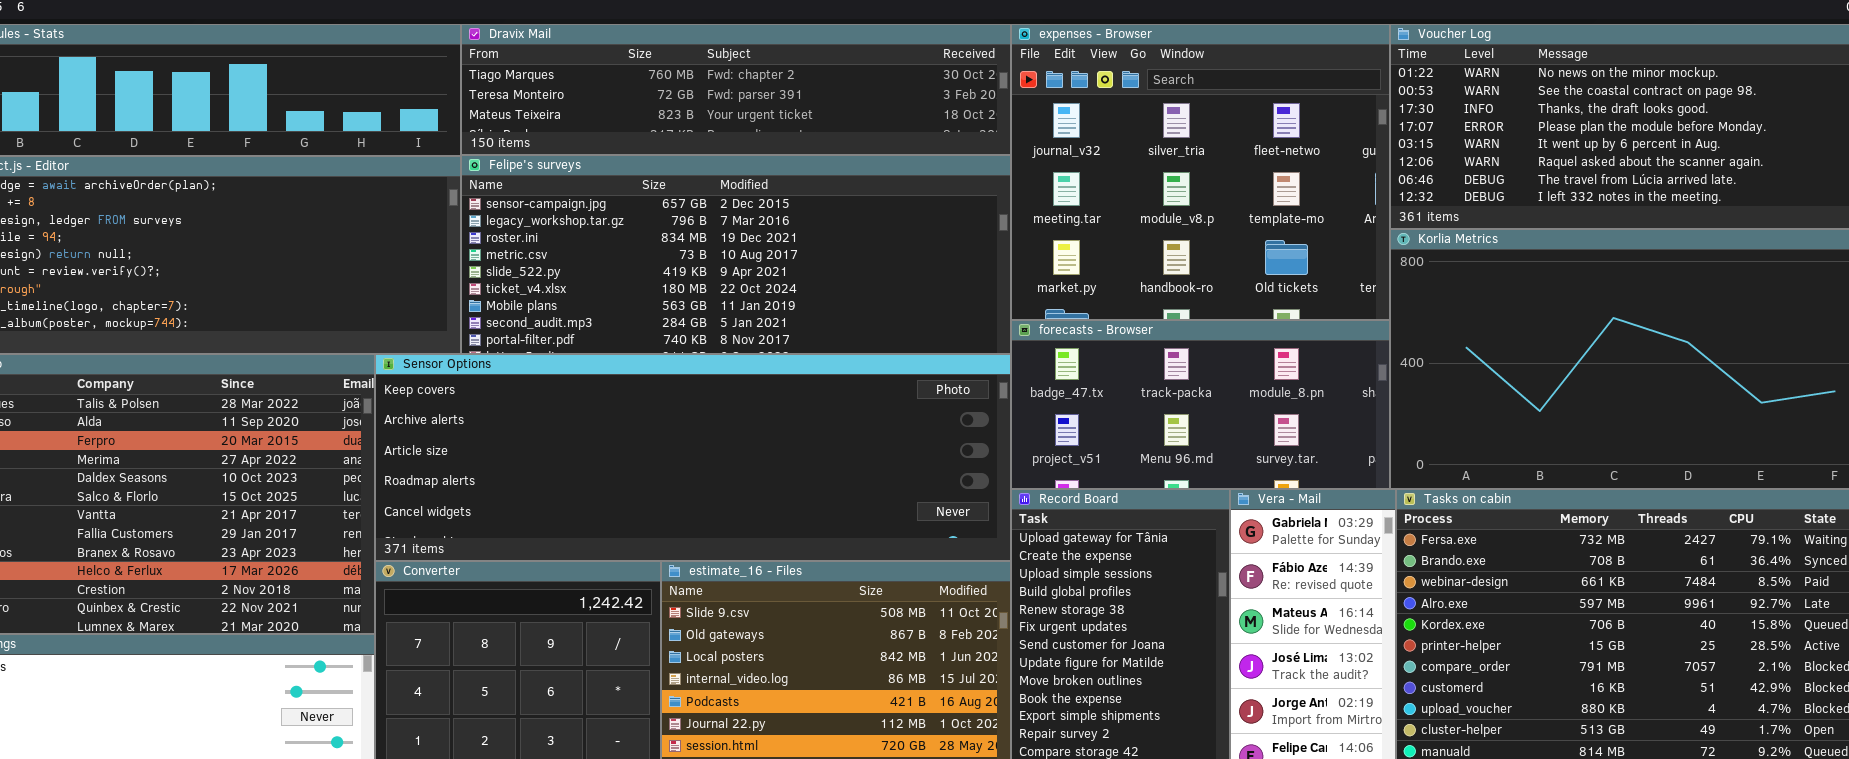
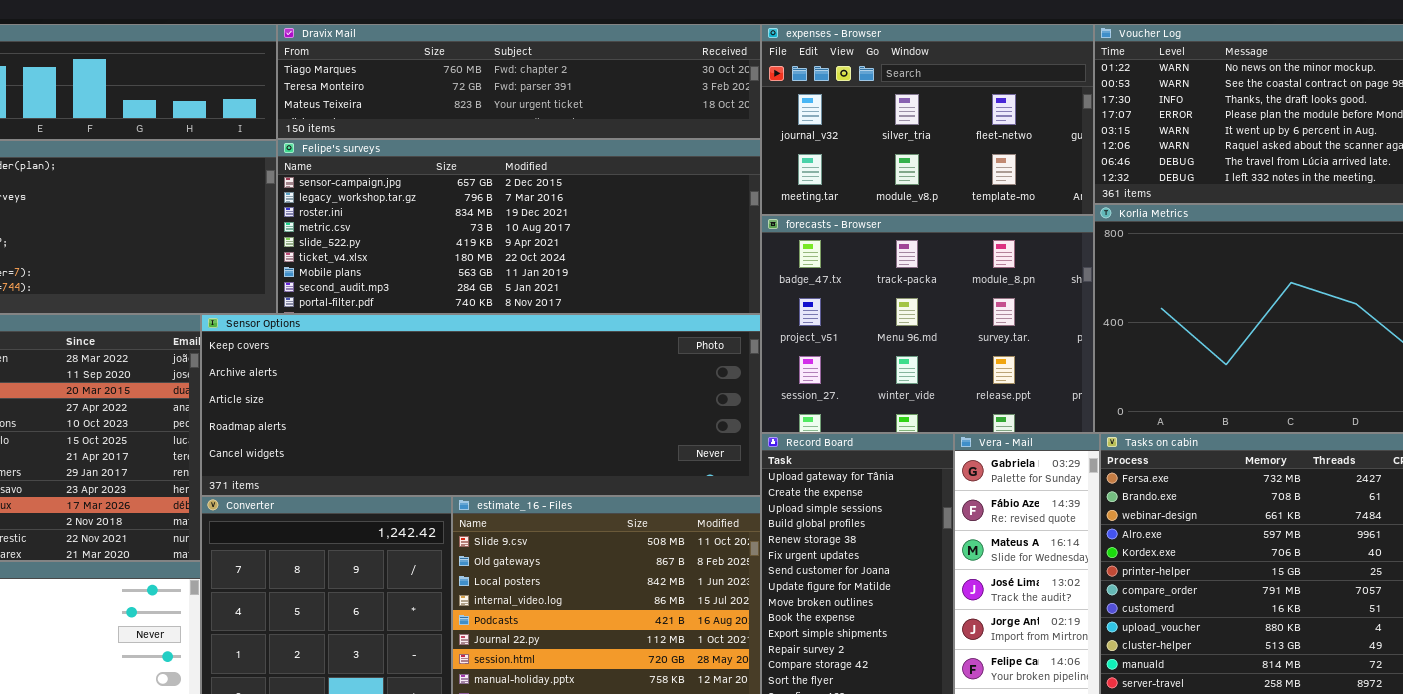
expenses - Browser: [1011,24,1390,320] -> [761,24,1094,215], resized
forecasts - Browser: [1011,320,1390,489] -> [761,215,1094,433], resized

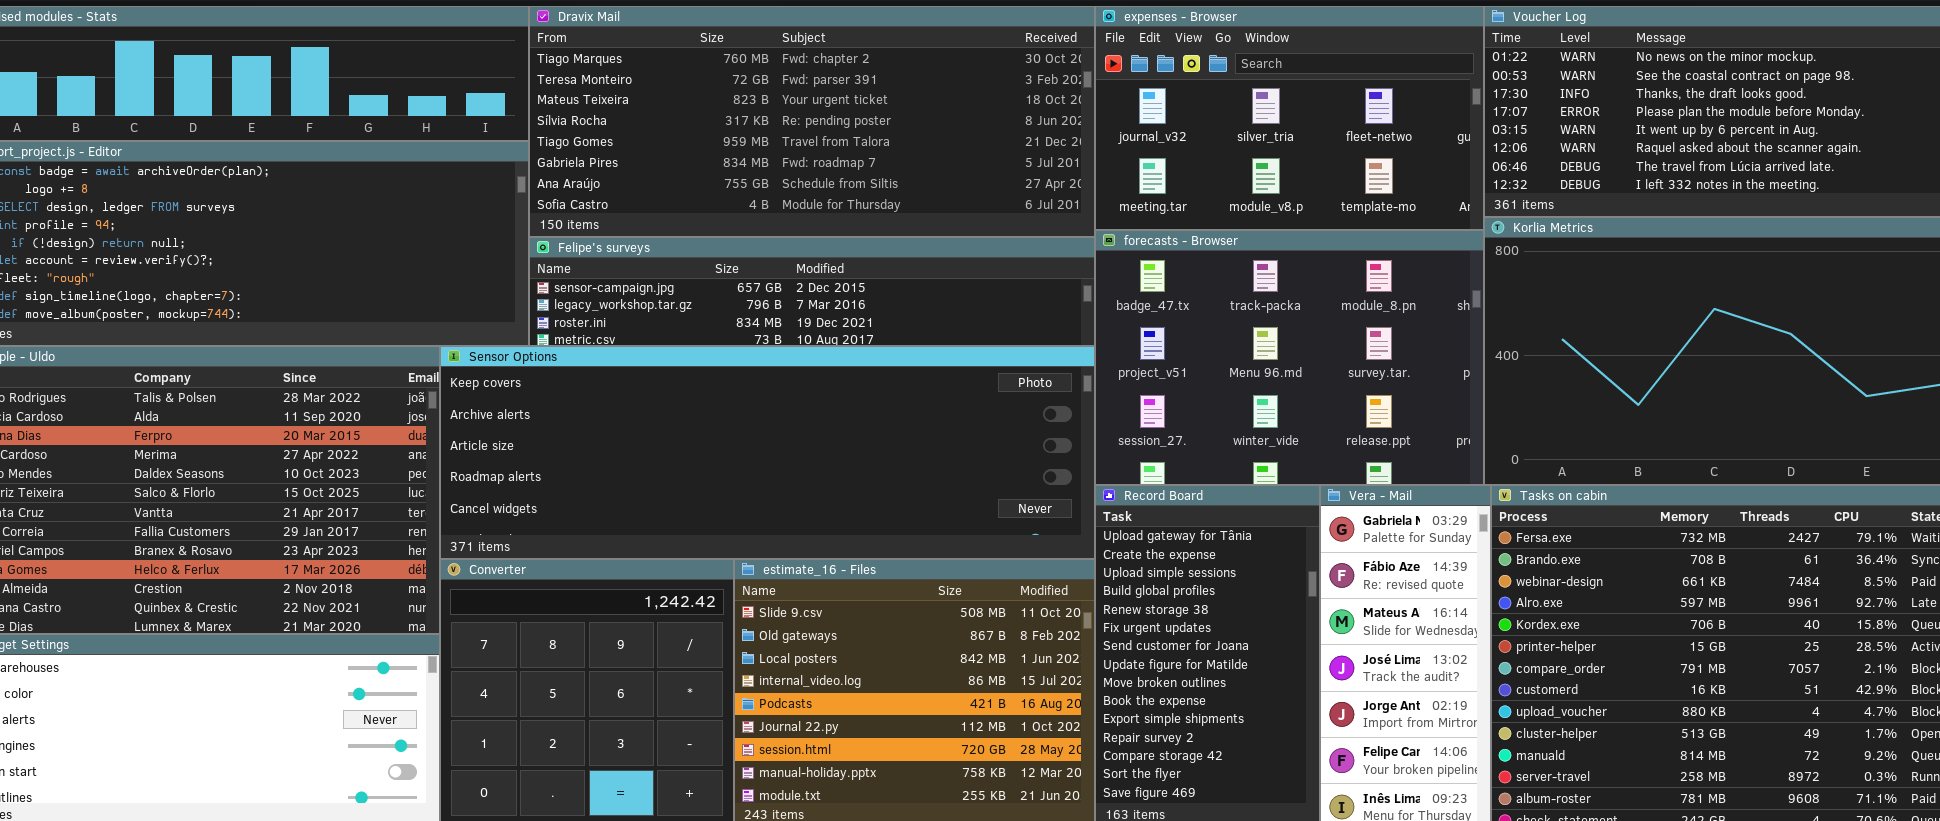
Dravix Mail: [277,24,761,139] -> [529,6,1095,237], resized
Felipe's surveys: [277,139,761,314] -> [529,237,1095,346], resized

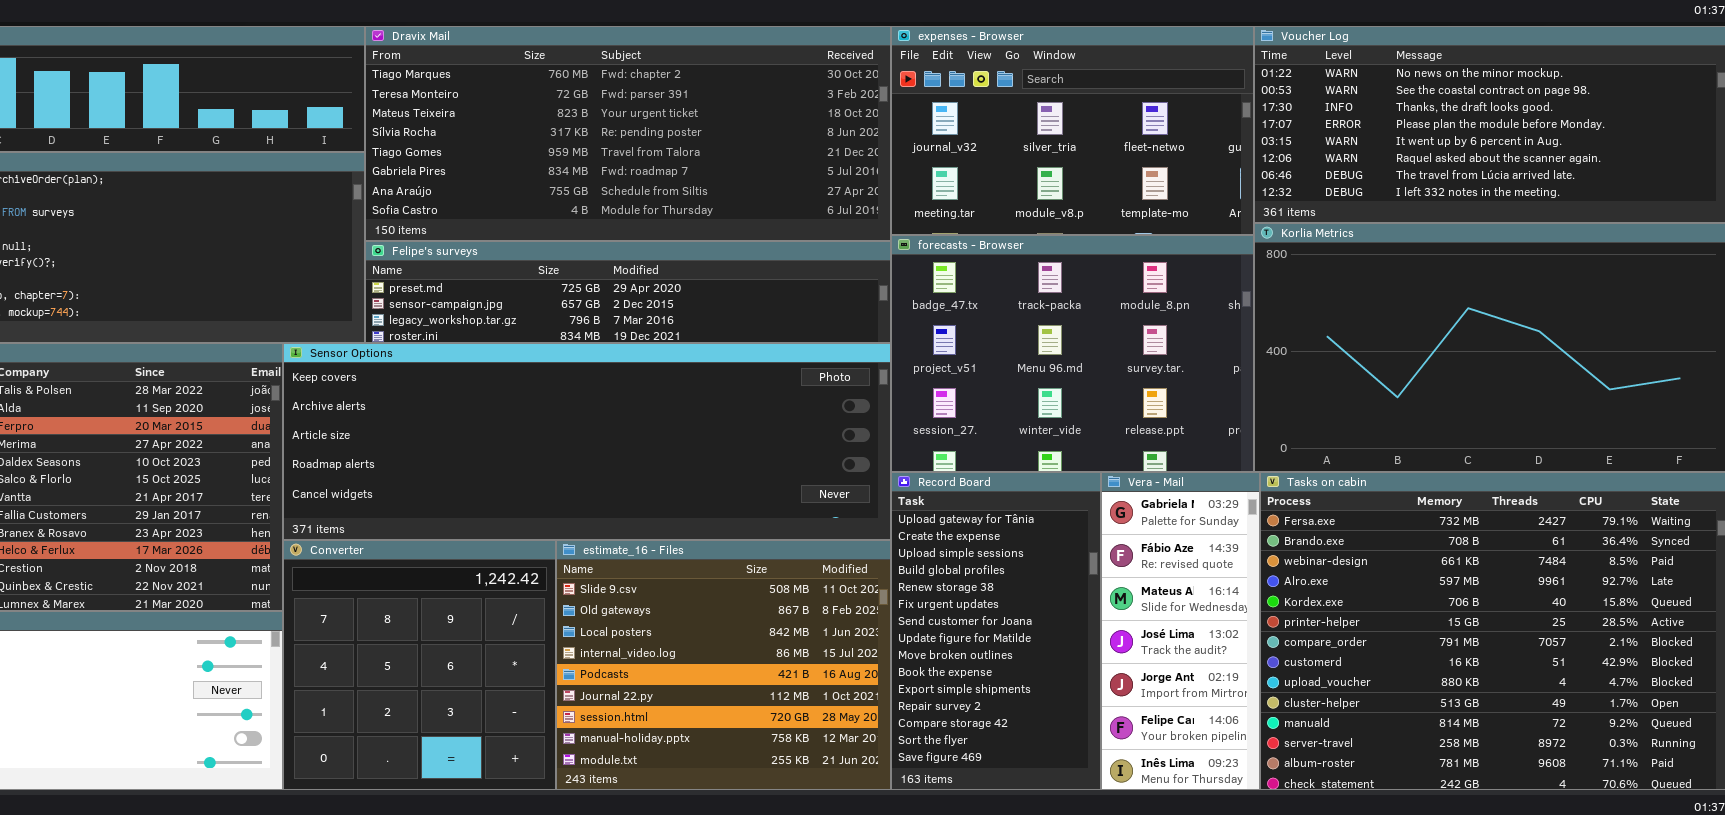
Felipe's surveys: [529,237,1095,346] -> [365,241,891,343], scrolled up 1 row

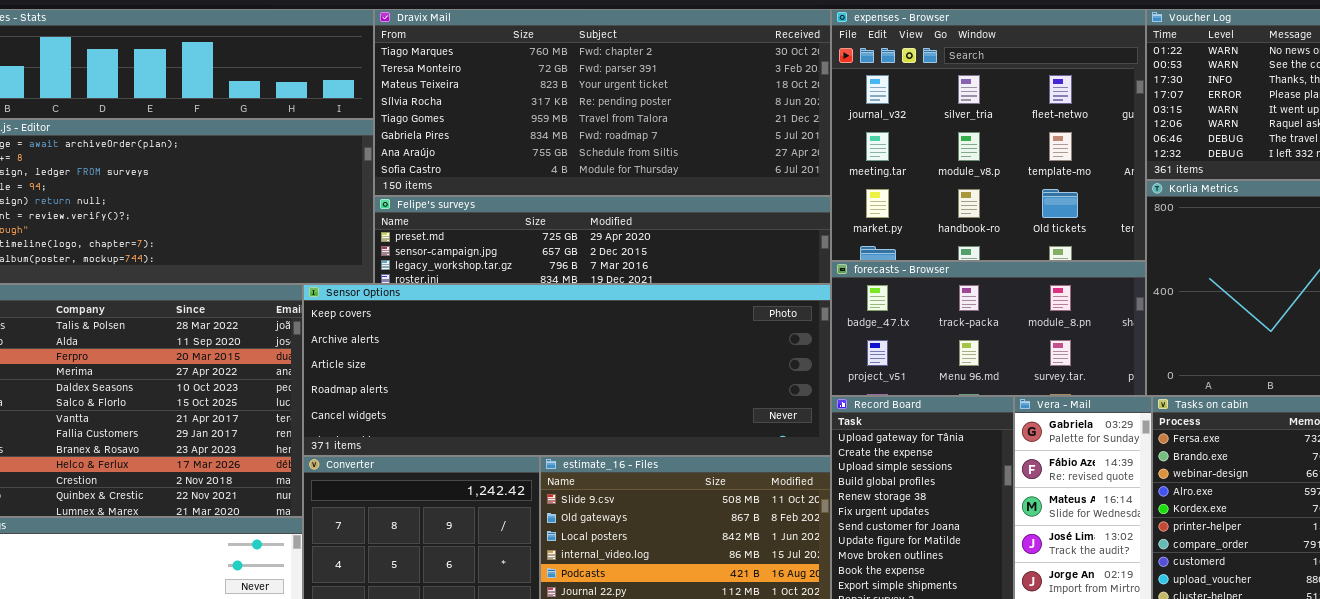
expenses - Browser: [891,26,1254,235] -> [831,9,1146,261], resized
forecasts - Browser: [891,235,1254,472] -> [831,261,1146,396], resized

